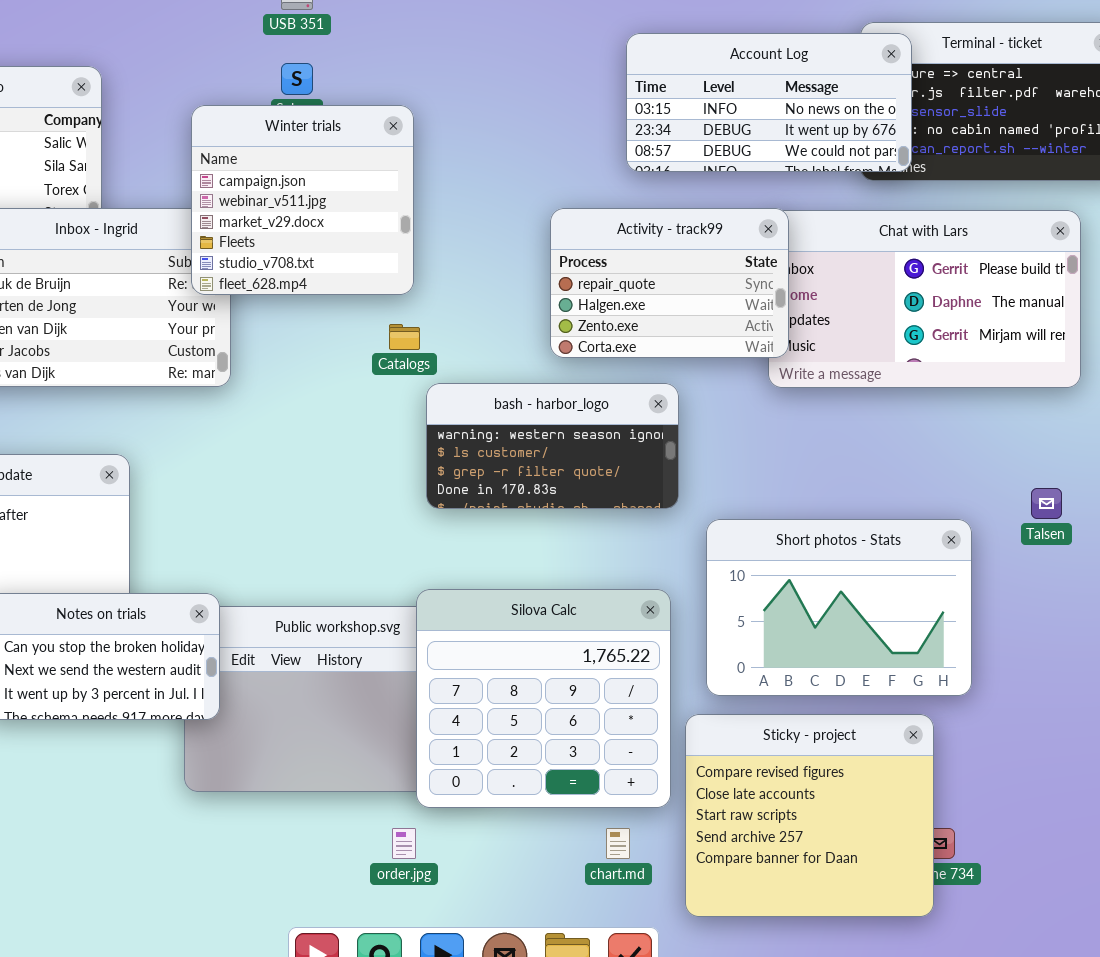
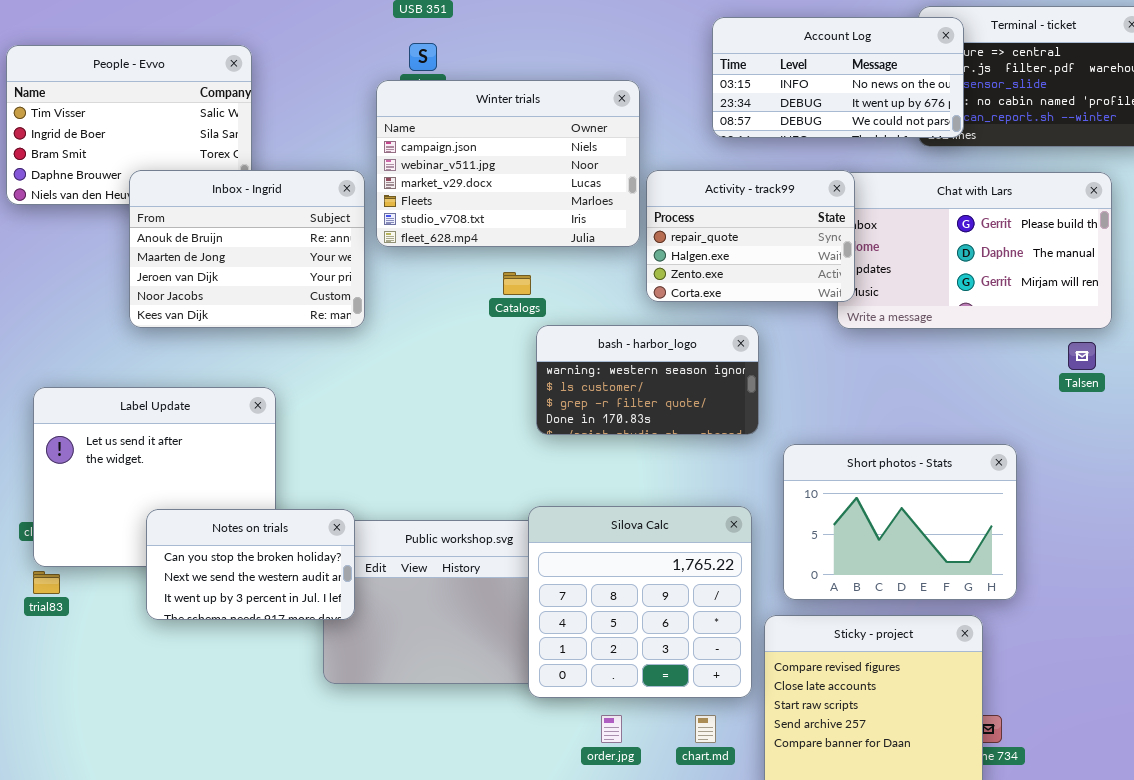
Winter trials: [191,105,414,295] -> [376,80,640,247], moved, resized
Talsen: [1031,488,1062,519] -> [1068,342,1096,370], moved
order.jpg: [392,828,416,859] -> [601,715,622,743], moved

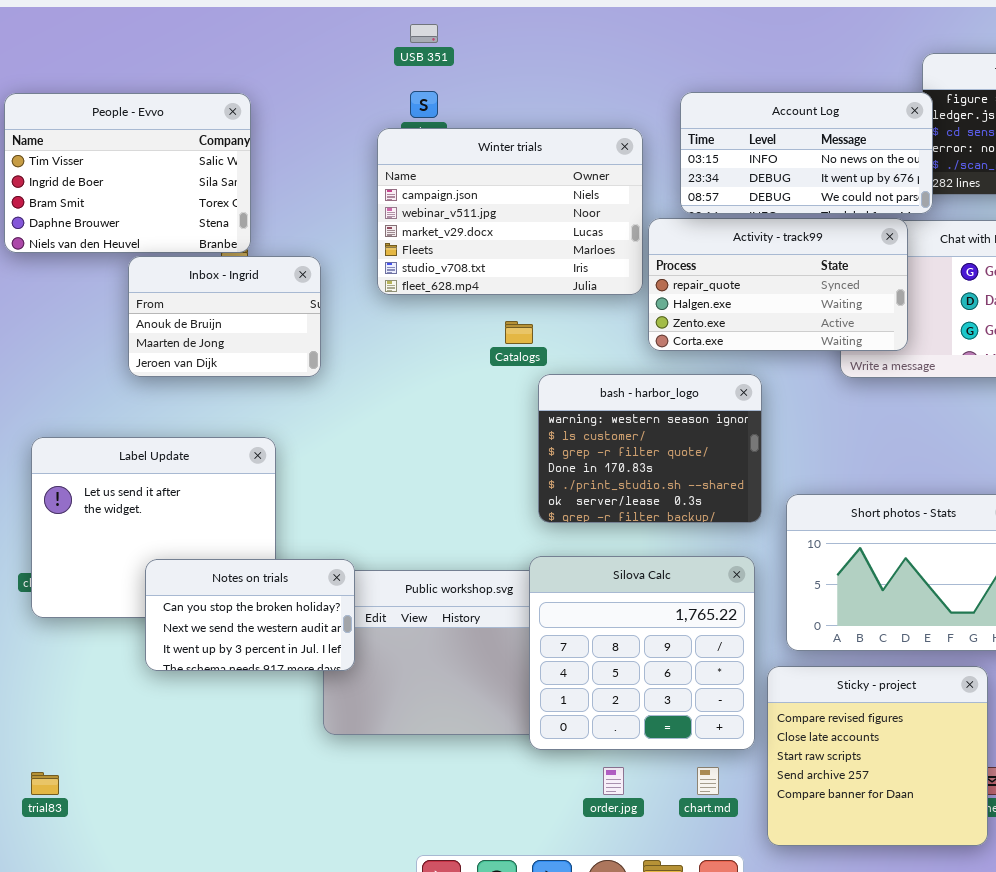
Account Log: [712,17,964,138] -> [680,92,933,214], moved
Inbox - Ingrid: [129,170,365,328] -> [128,256,321,377], resized
Activity - track99: [646,170,855,302] -> [648,218,908,351], resized
bash - harbor_logo: [536,325,759,435] -> [538,374,762,523], resized
trial83: [33,571,60,594] -> [31,772,59,795], moved

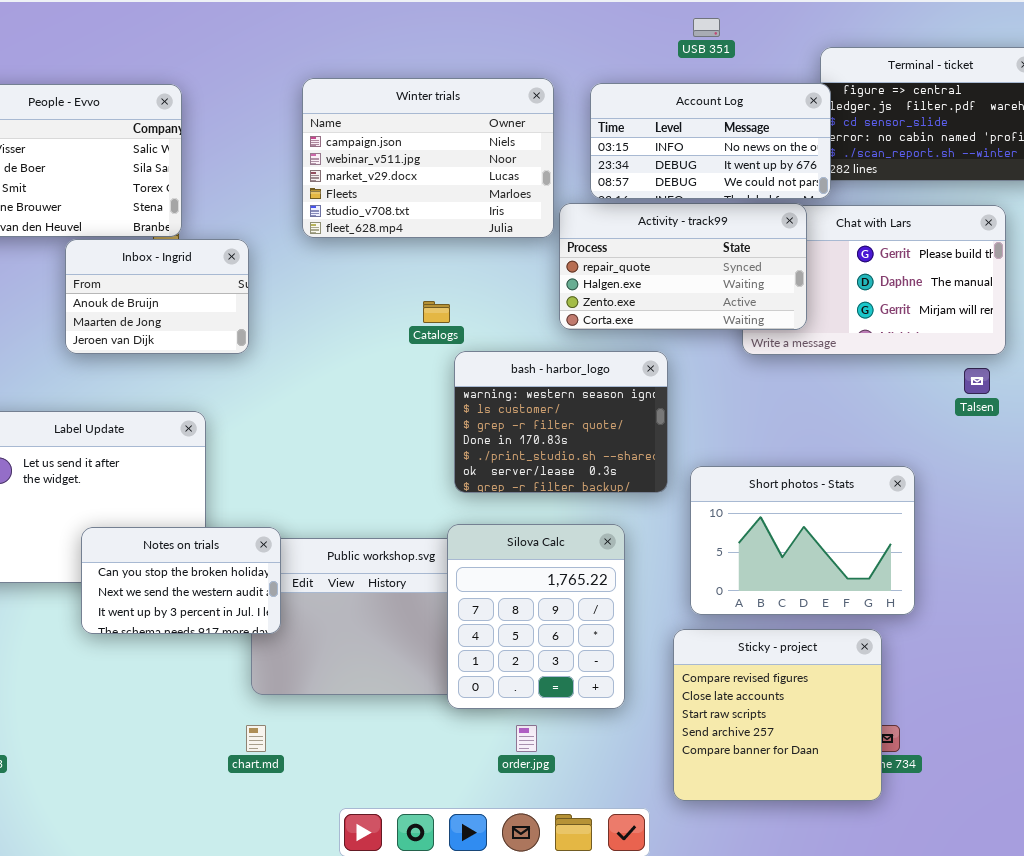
USB 351: [410,24,438,43] -> [693,18,720,37], moved
Winter trials: [377,128,643,295] -> [302,78,554,238], moved
Silova Calc: [529,556,755,750] -> [447,524,625,709], resized
chart.md: [697,767,719,795] -> [246,725,266,752], moved

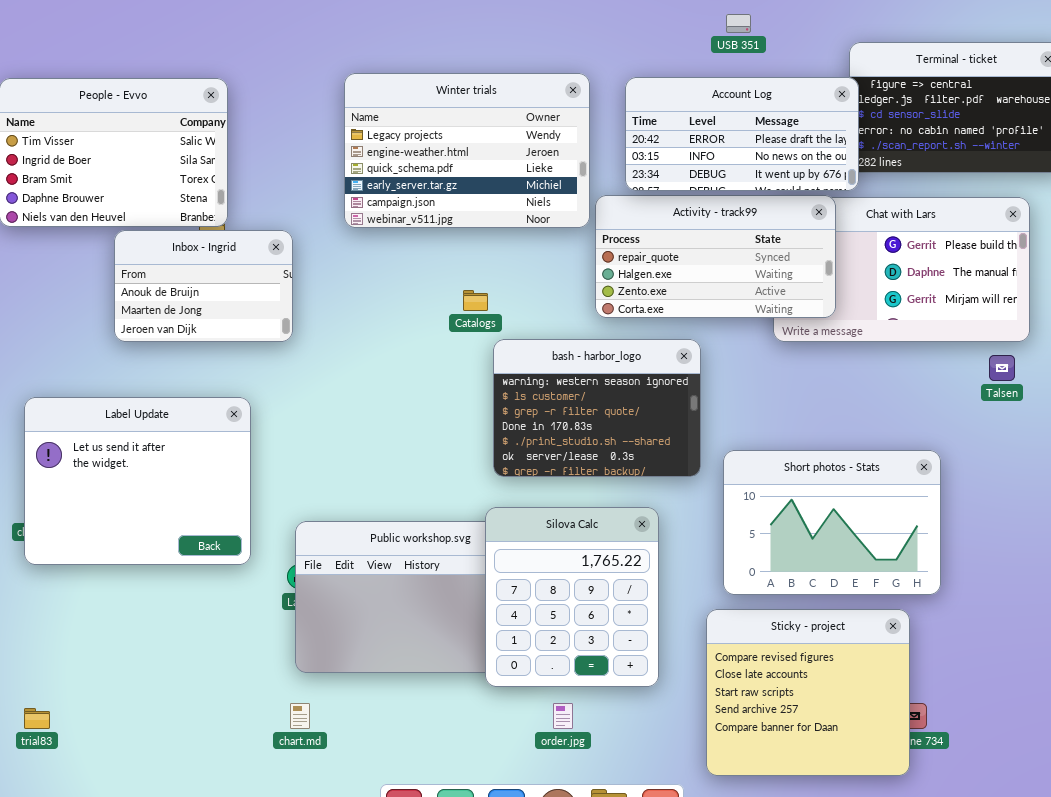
Winter trials: [302,78,554,238] -> [344,73,590,228], scrolled up 4 rows
Account Log: [590,83,831,199] -> [625,77,859,191], scrolled up 1 row
Notes on trials: [81,527,281,634] -> none, closed

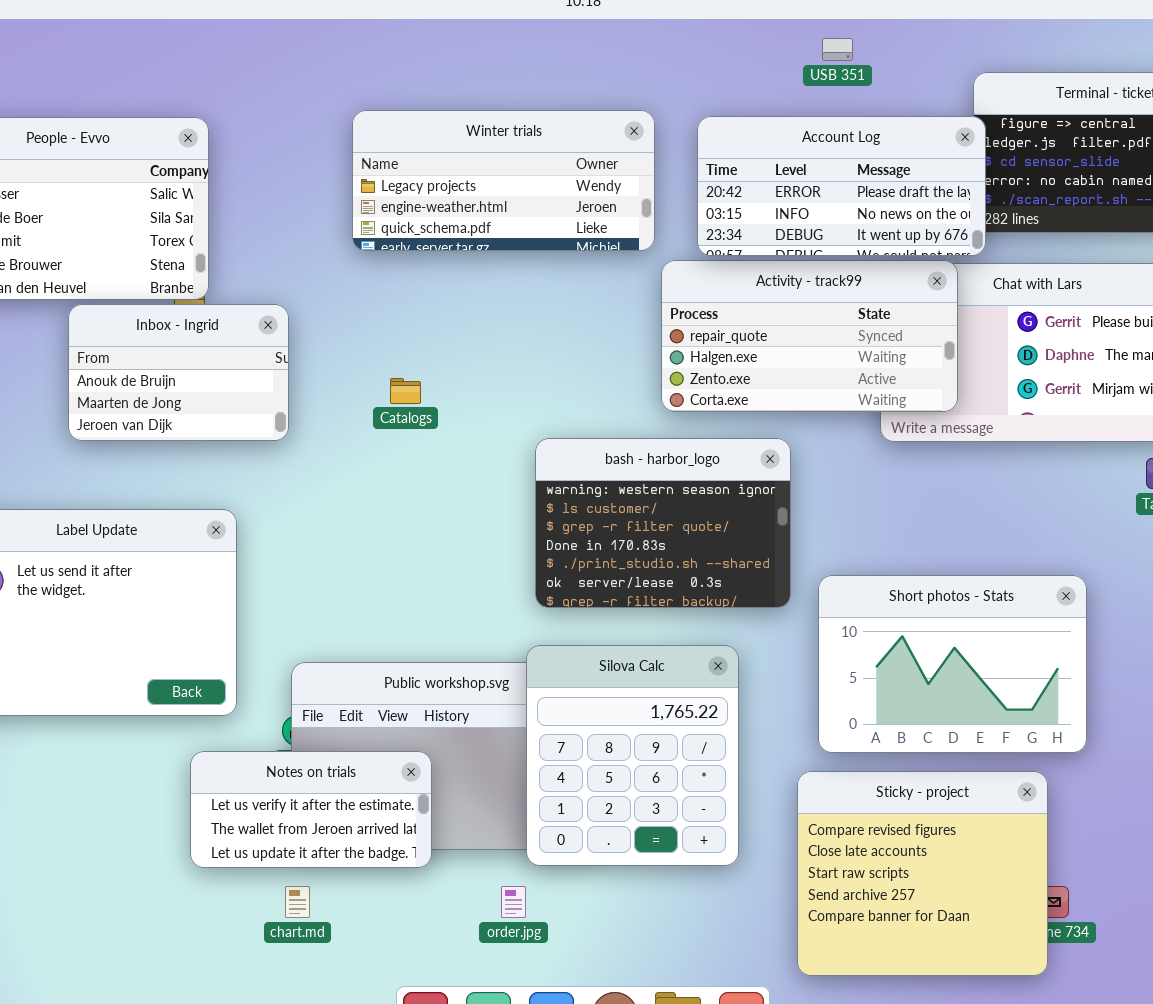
Winter trials: [344,73,590,228] -> [352,110,655,251], resized
Catalogs: [463,290,488,311] -> [390,378,421,404], moved
Notes on trials: none -> [190,751,432,868], opened
order.jpg: [553,703,573,729] -> [501,886,526,918], moved

